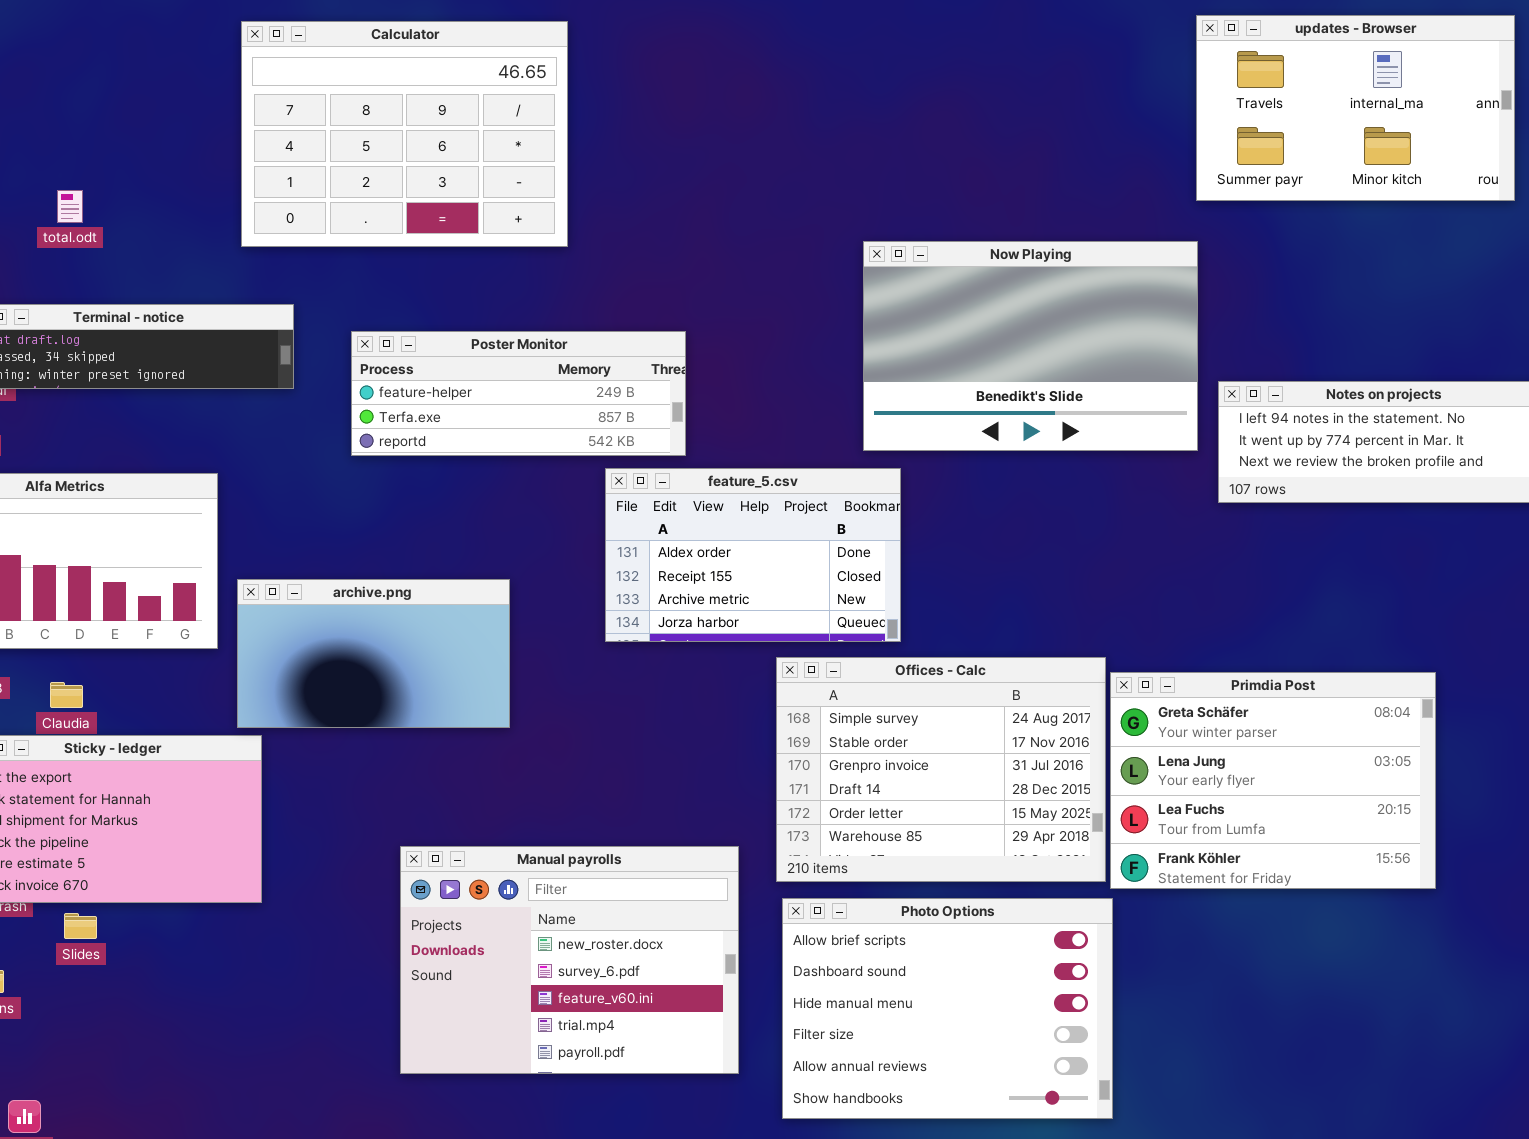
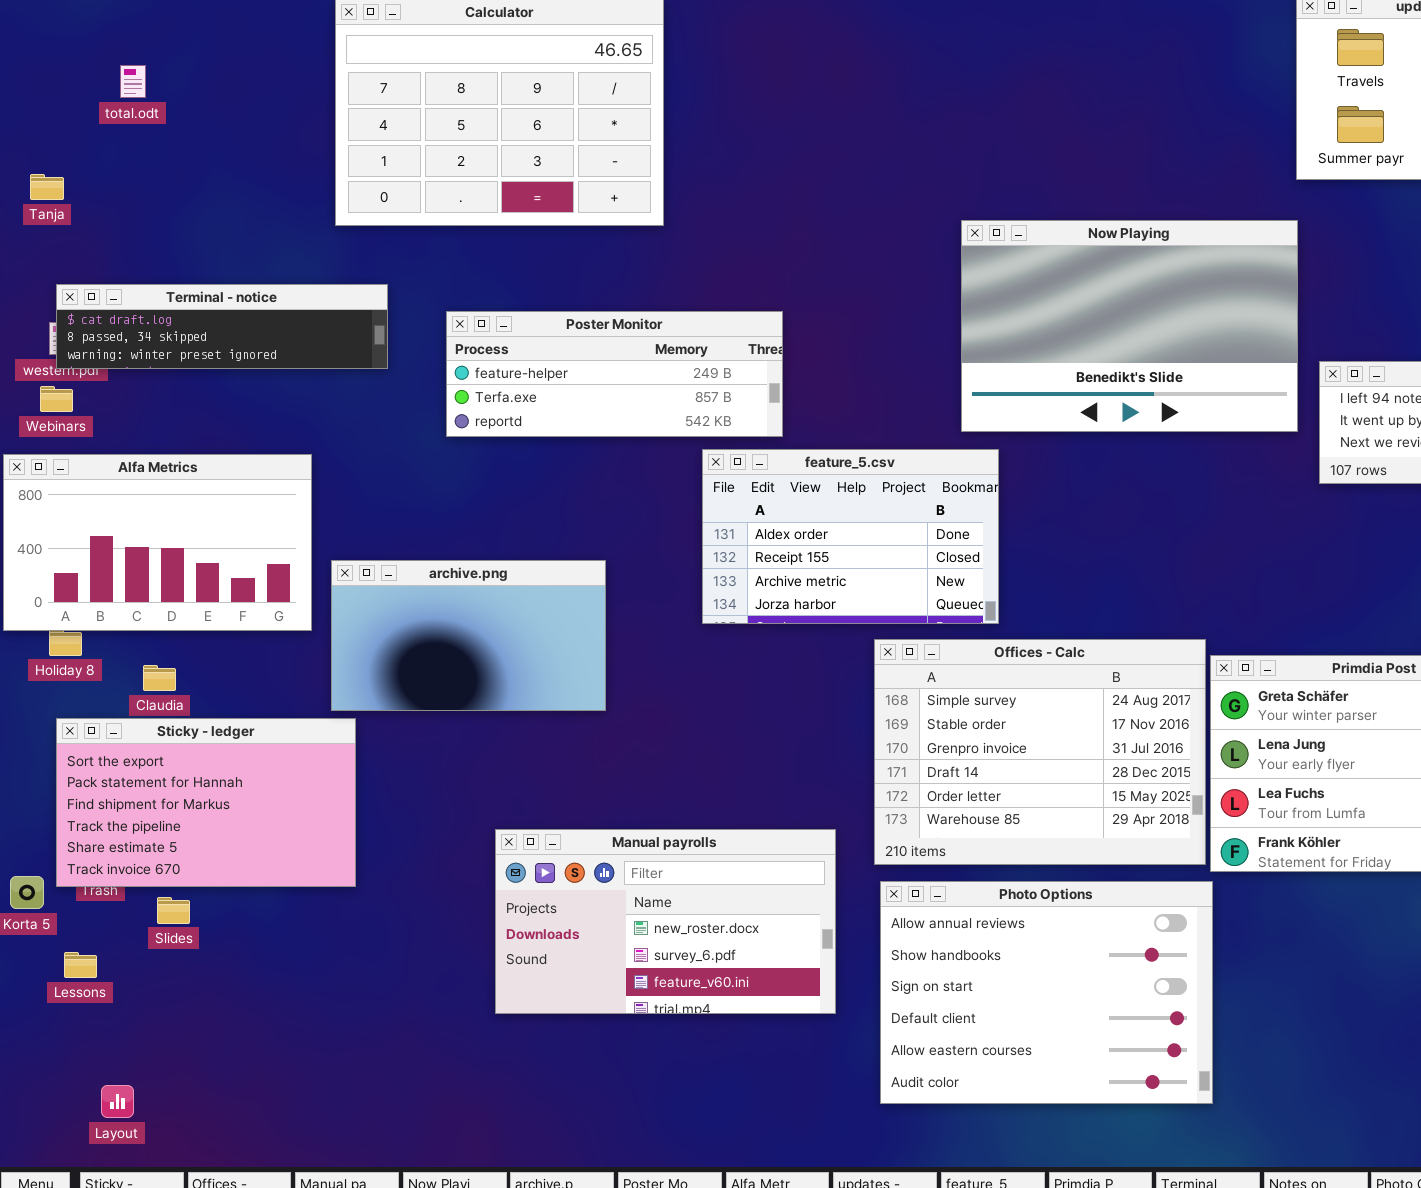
total.odt: [57,190,83,223] -> [120,65,146,98], moved
Manual payrolls: [400,846,739,1074] -> [495,829,836,1014], resized
Photo Options: [782,898,1113,1119] -> [880,881,1213,1104], scrolled down 4 rows

